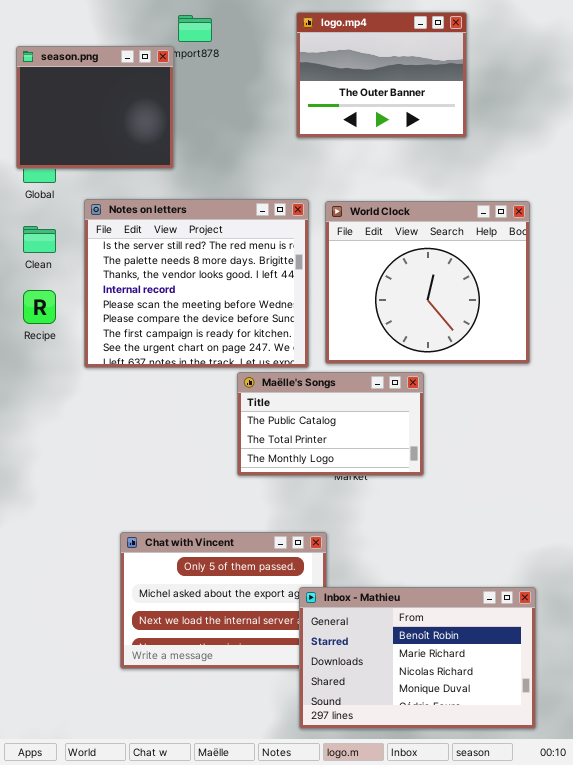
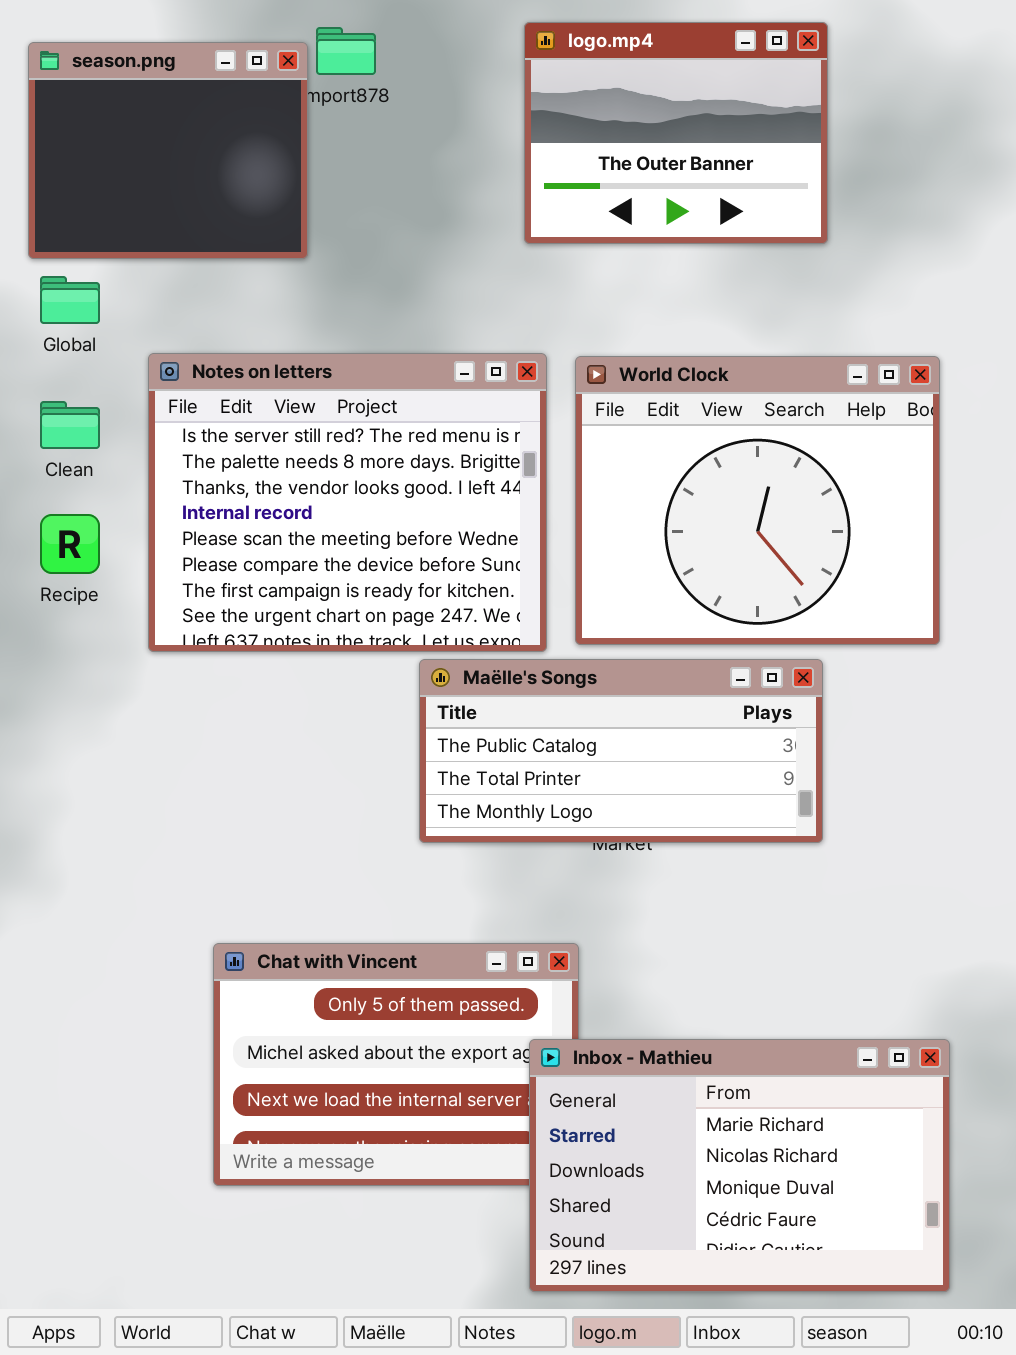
season.png: [16,46,174,169] -> [28,42,308,259], moved
Maëlle's Songs: [237,372,424,476] -> [419,659,823,843], resized
Inbox - Mathieu: [299,587,536,729] -> [529,1039,950,1292], scrolled down 1 row

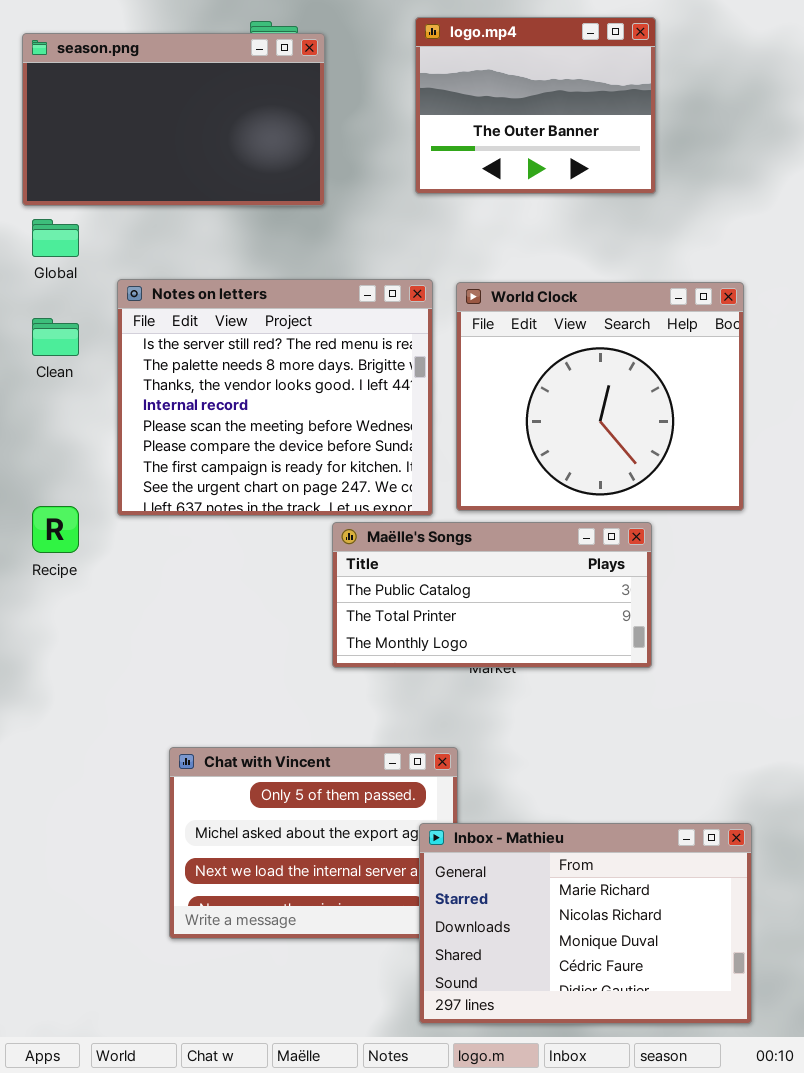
season.png: [28,42,308,259] -> [22,33,325,206], resized
Recipe: [40,514,100,574] -> [32,506,79,553], moved

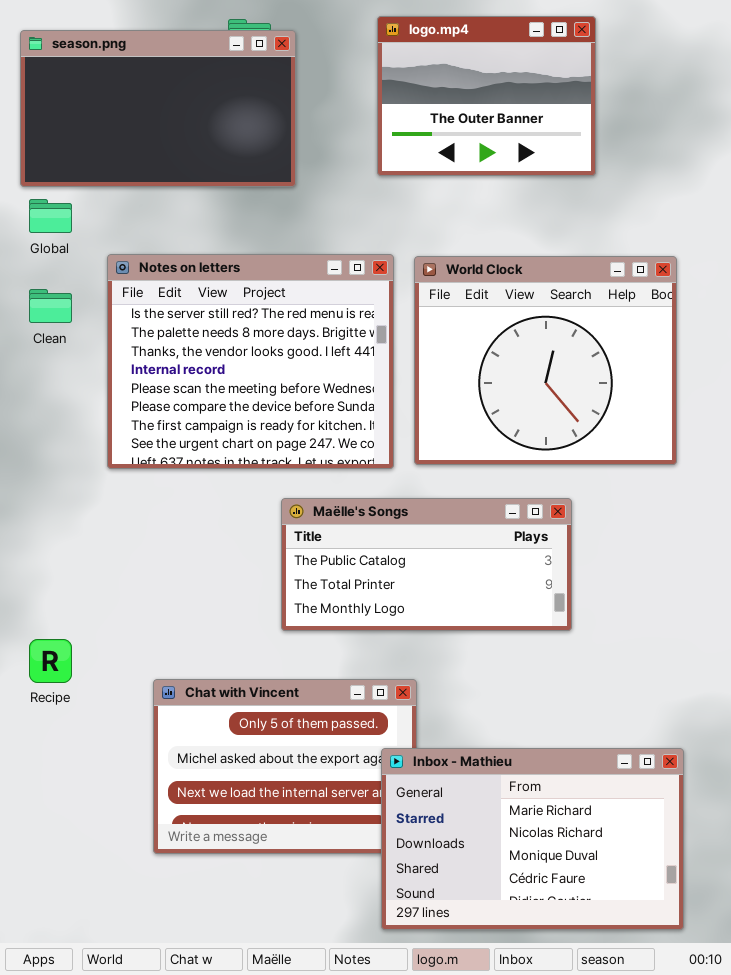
Recipe: [32,506,79,553] -> [29,639,72,683], moved
Maëlle's Songs: [332,522,652,668] -> [281,498,572,631], moved

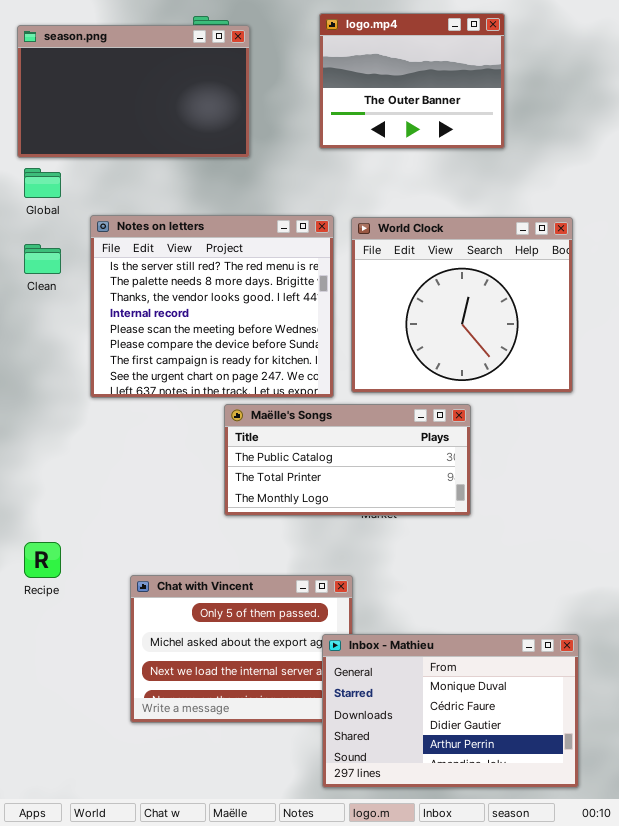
Maëlle's Songs: [281,498,572,631] -> [224,404,471,516], moved
Inbox - Mathieu: [381,748,684,930] -> [322,634,579,788], scrolled down 2 rows

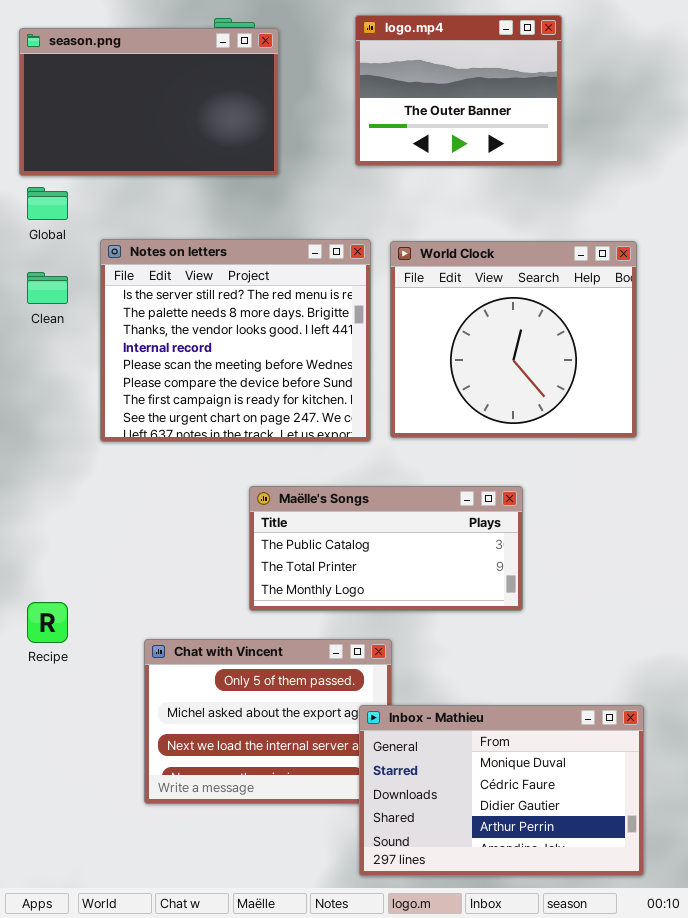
Maëlle's Songs: [224,404,471,516] -> [249,486,523,611], moved

